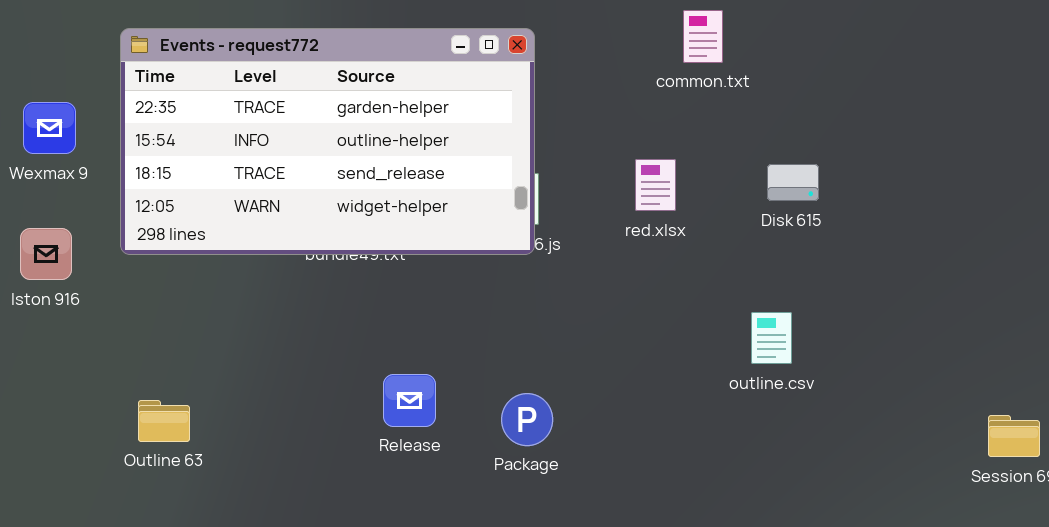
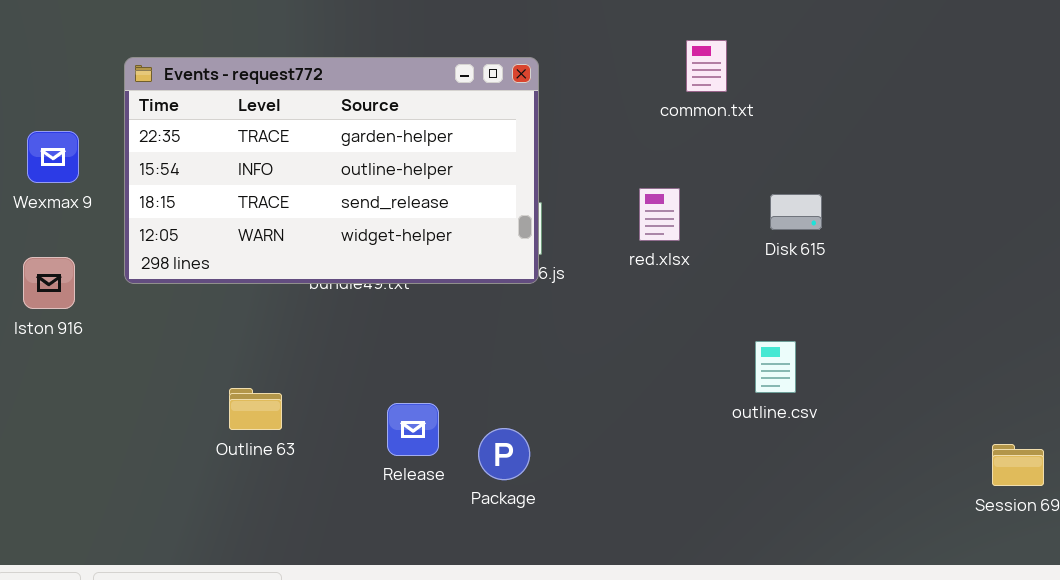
Package: [501,393,553,446] -> [478,428,530,480], moved
Outline 63: [138,400,190,442] -> [229,388,282,430], moved

